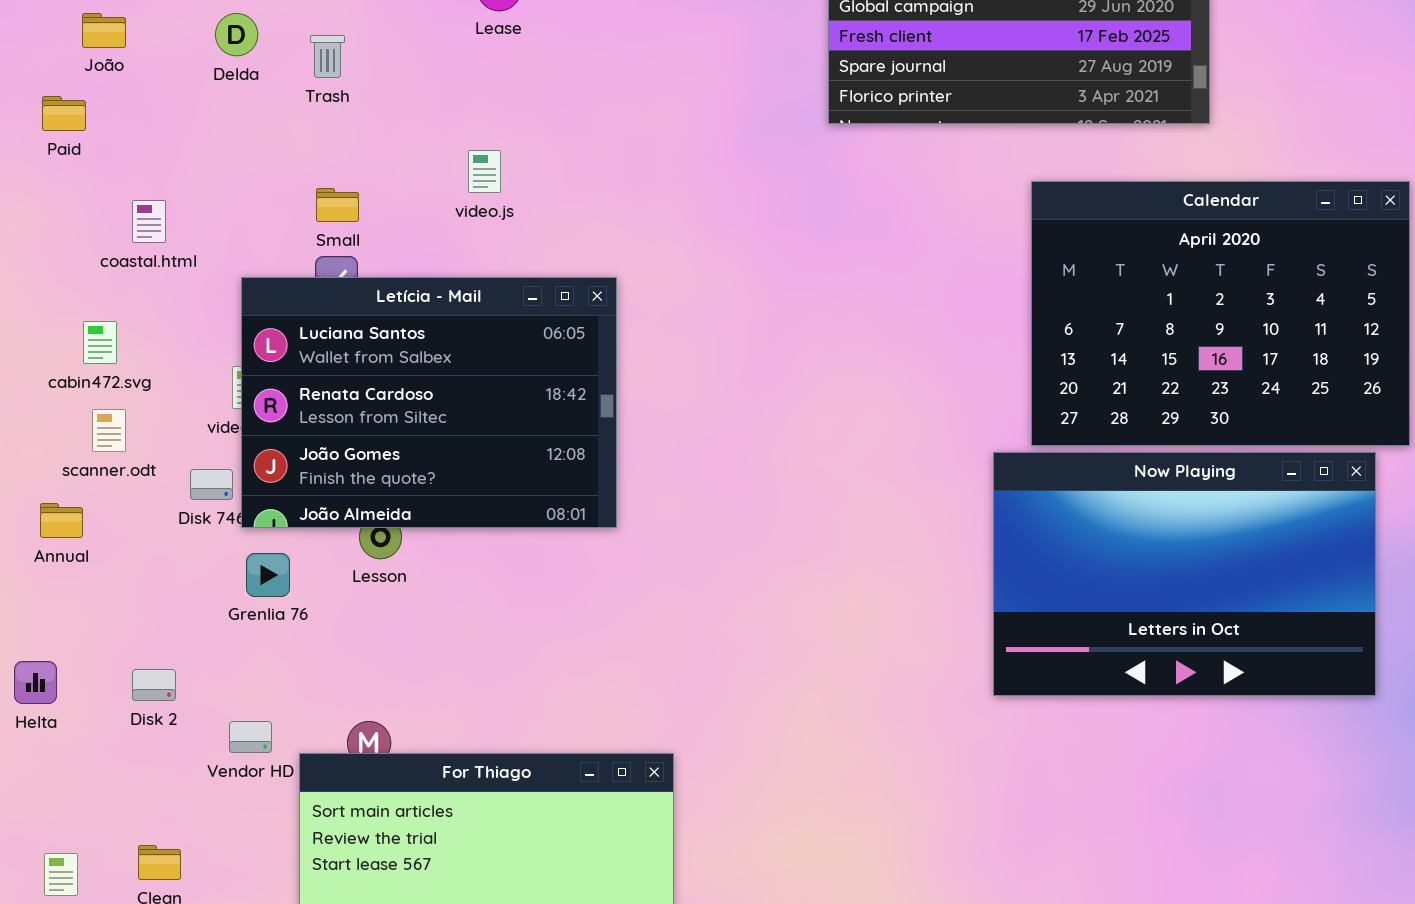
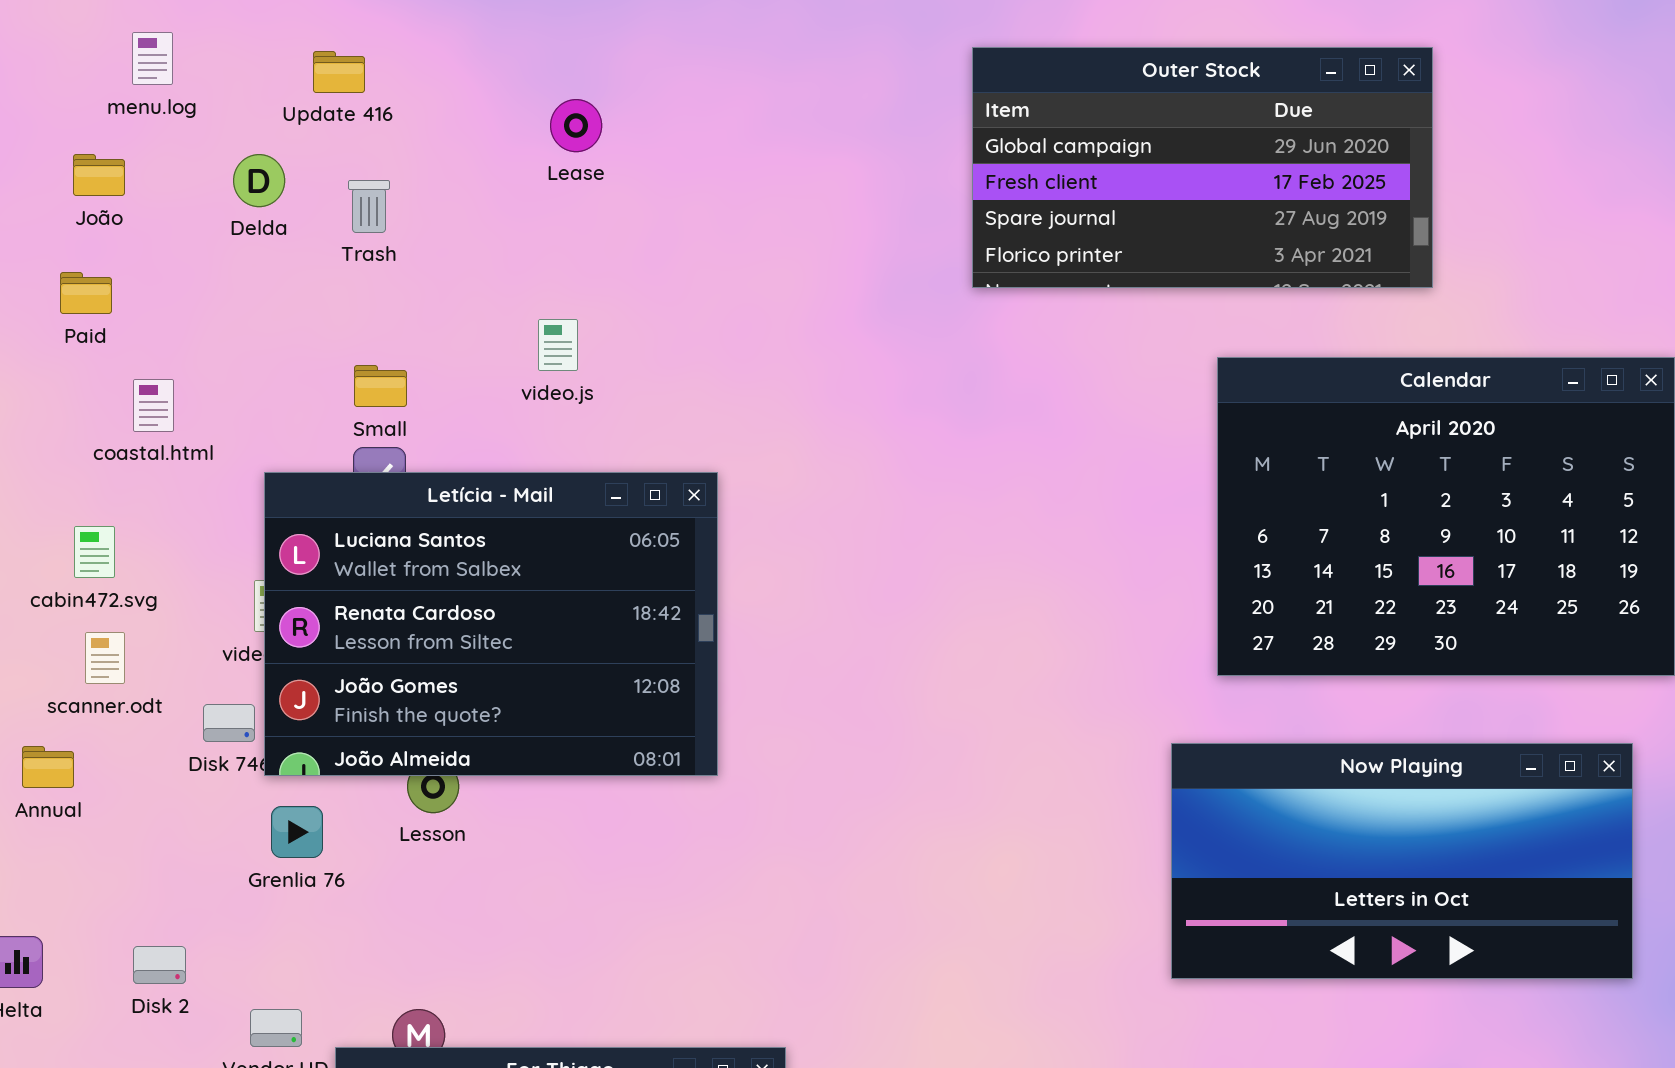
Paid: [42,96,86,131] -> [60,272,112,314], moved
Now Playing: [993,452,1376,696] -> [1171,743,1633,979], resized

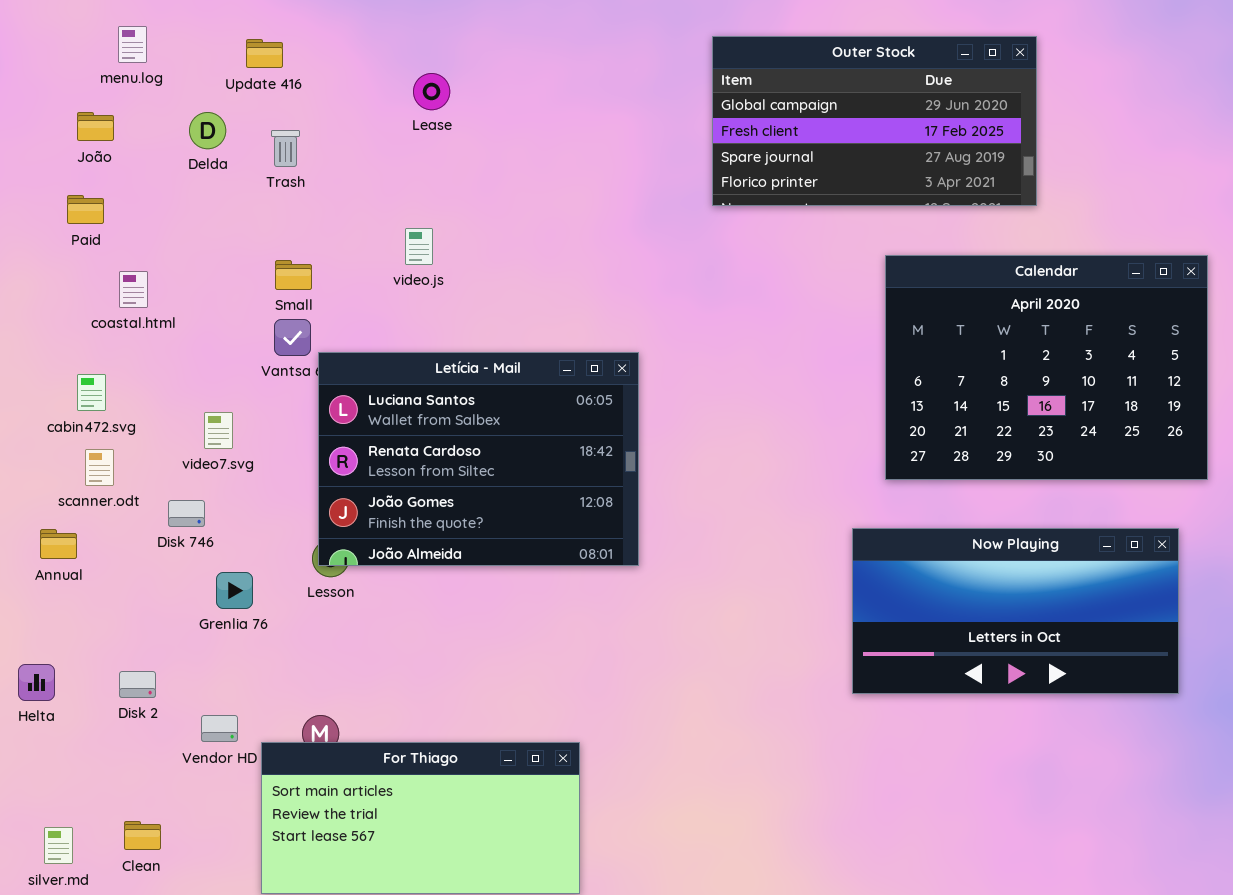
Letícia - Mail: [264,472,718,776] -> [318,352,639,566], moved

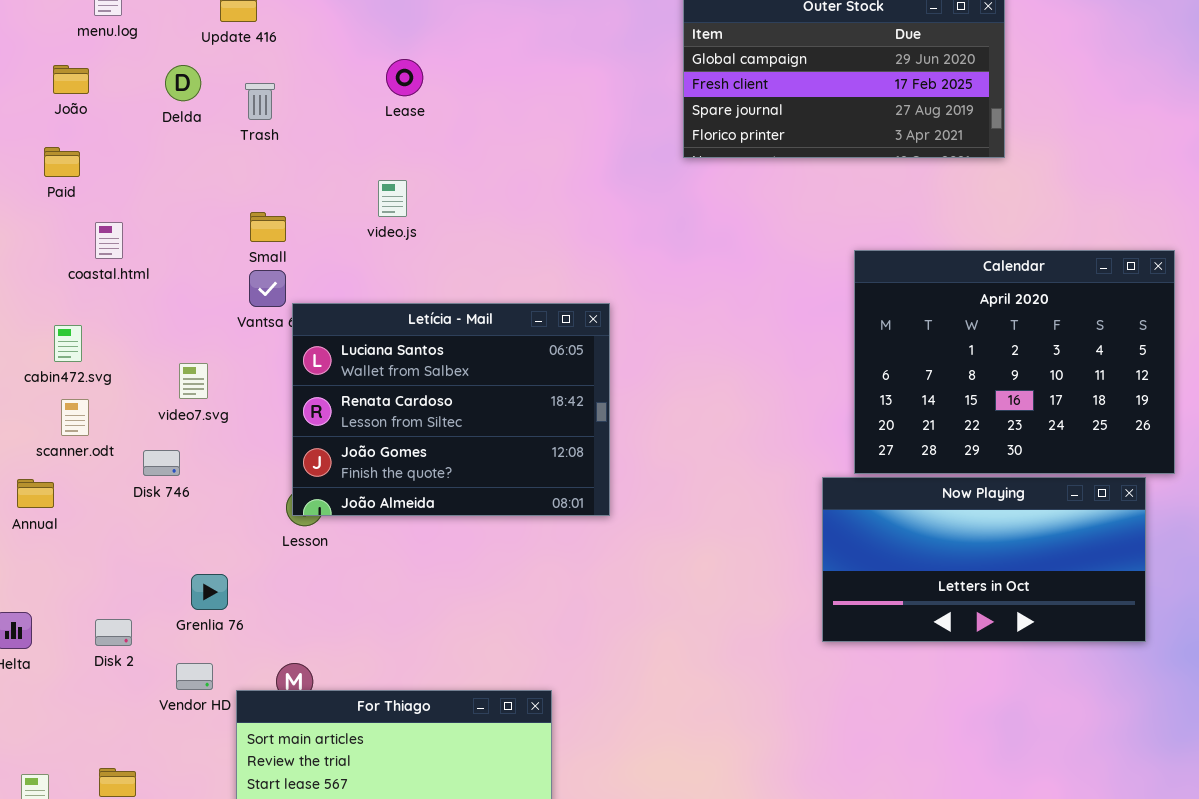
Lease: [413,73,450,110] -> [386,59,423,96], moved
Calendar: [885,255,1208,480] -> [854,250,1175,474], moved
Grenlia 76: [216,572,253,609] -> [191,574,228,610], moved

